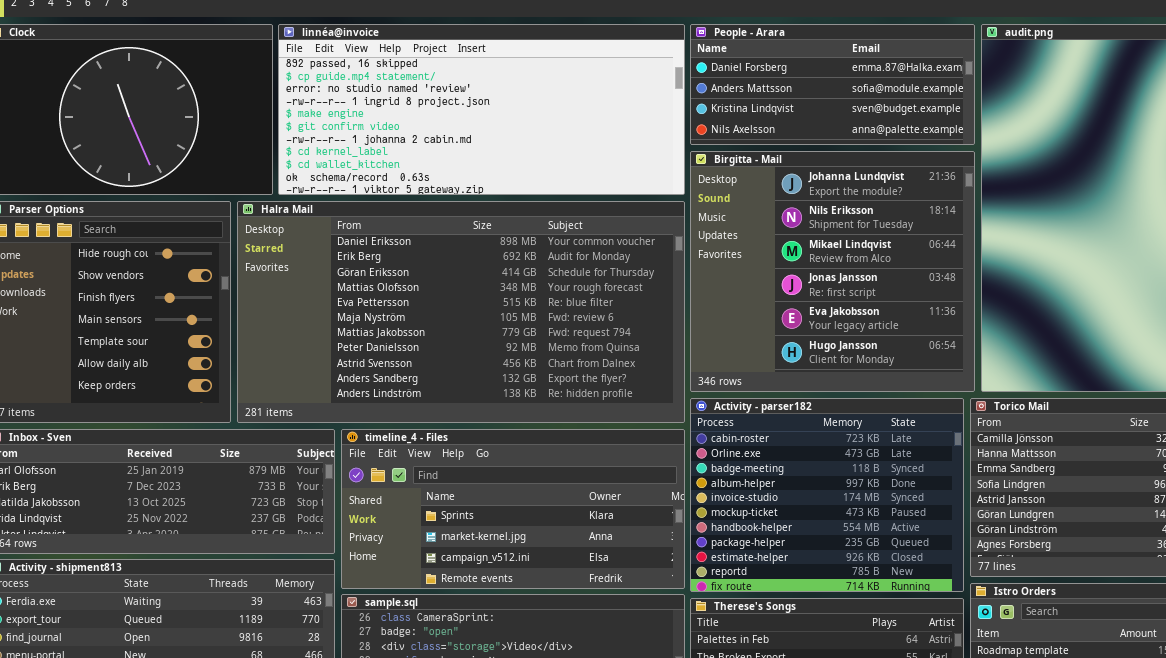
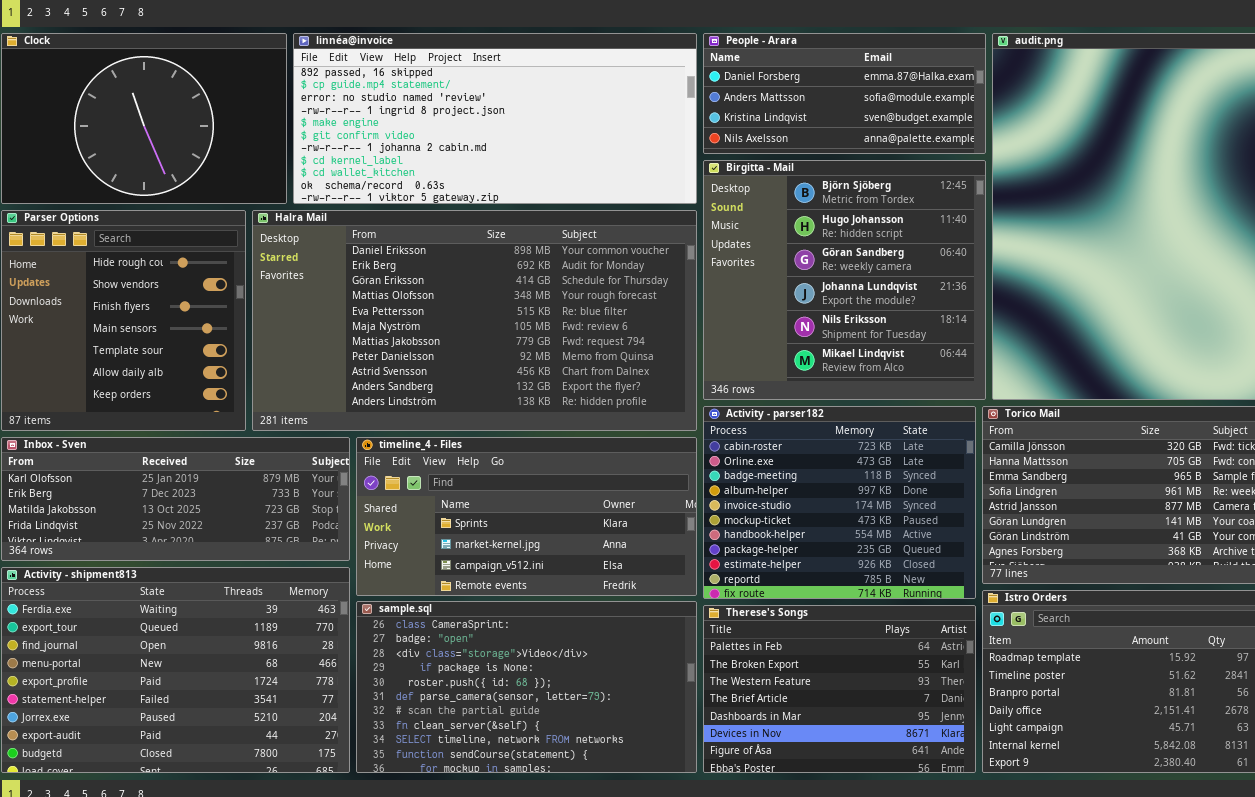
Birgitta - Mail: [690,151,975,392] -> [703,160,986,400], scrolled up 3 rows

